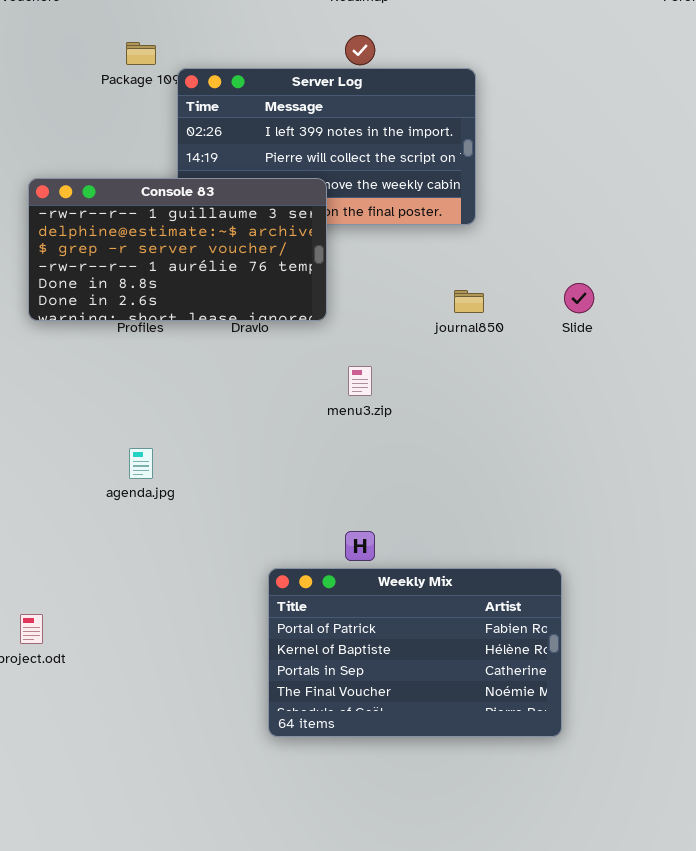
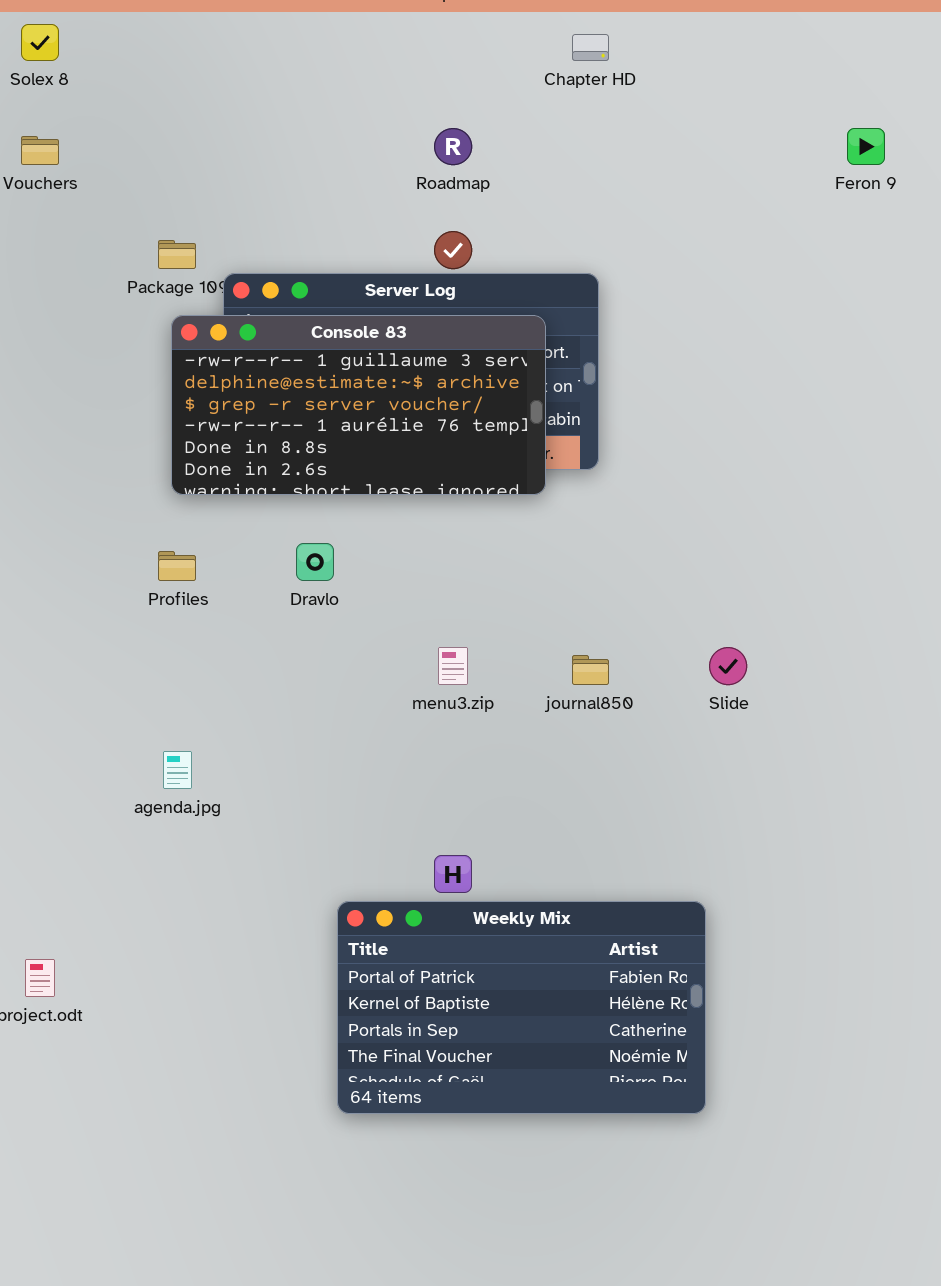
Console 83: [28,178,327,321] -> [171,315,546,495], moved
Slide: [564,283,594,313] -> [709,647,747,685], moved
journal850: [454,290,484,313] -> [572,655,609,685], moved

